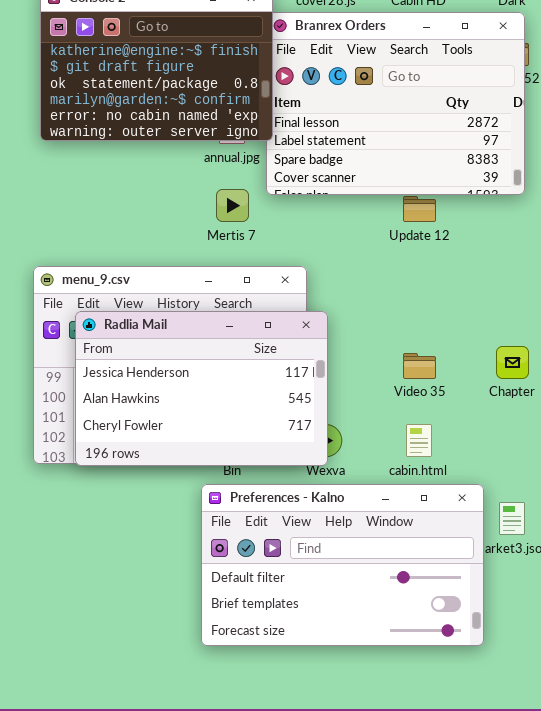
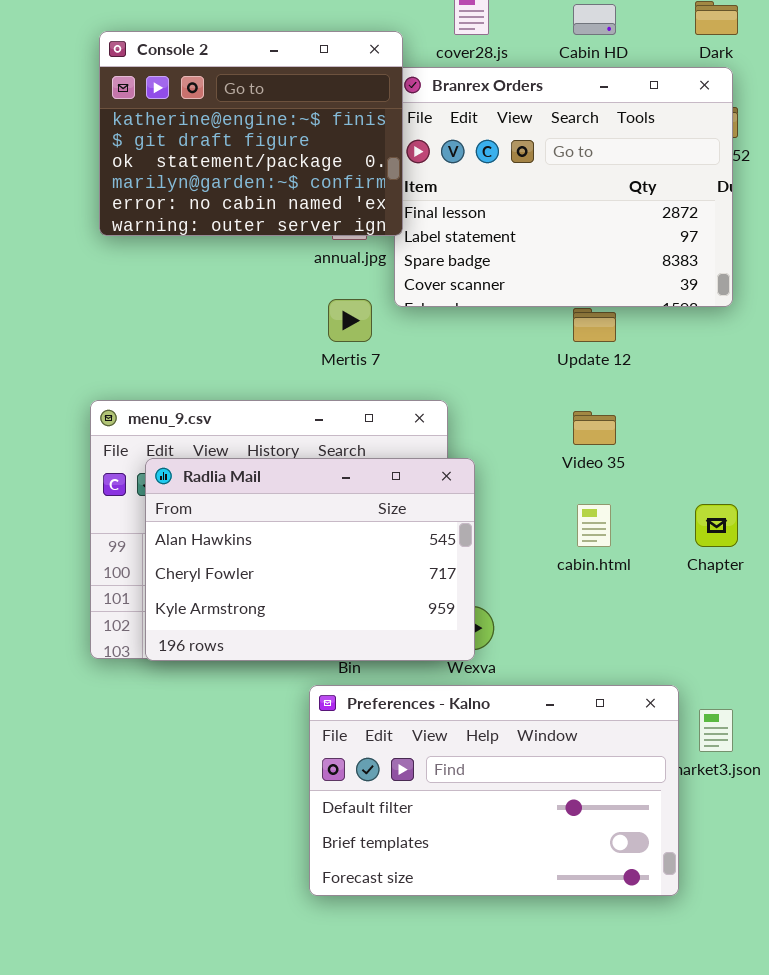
Radlia Mail: [75,311,328,466] -> [145,458,475,661], scrolled down 1 row
Video 35: [403,353,436,379] -> [573,411,616,445], moved
cabin.html: [406,424,432,457] -> [577,504,611,547], moved

